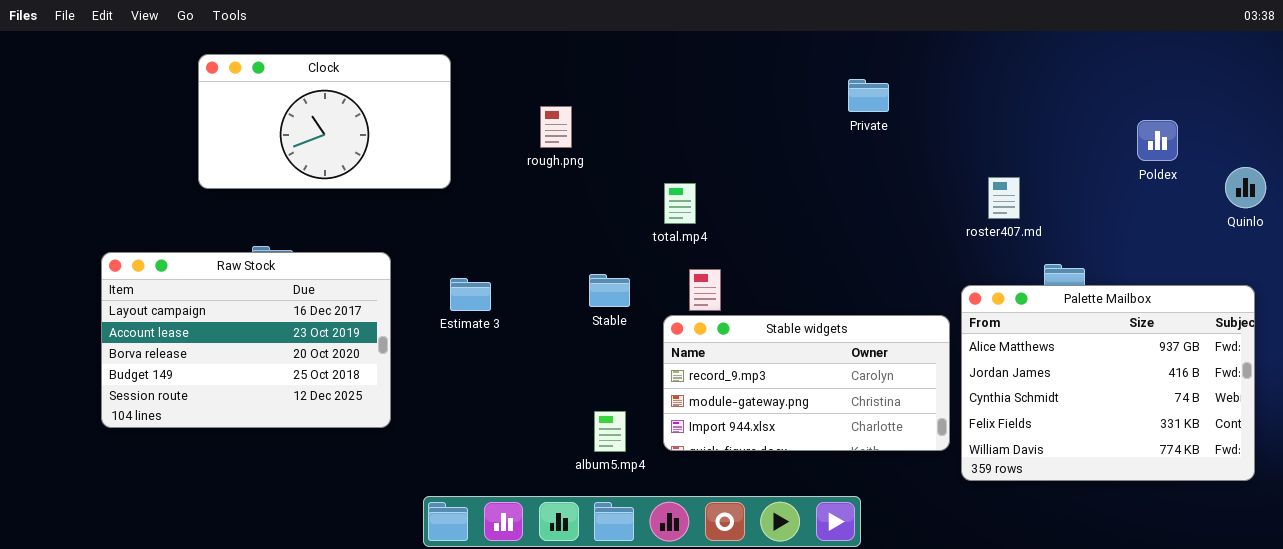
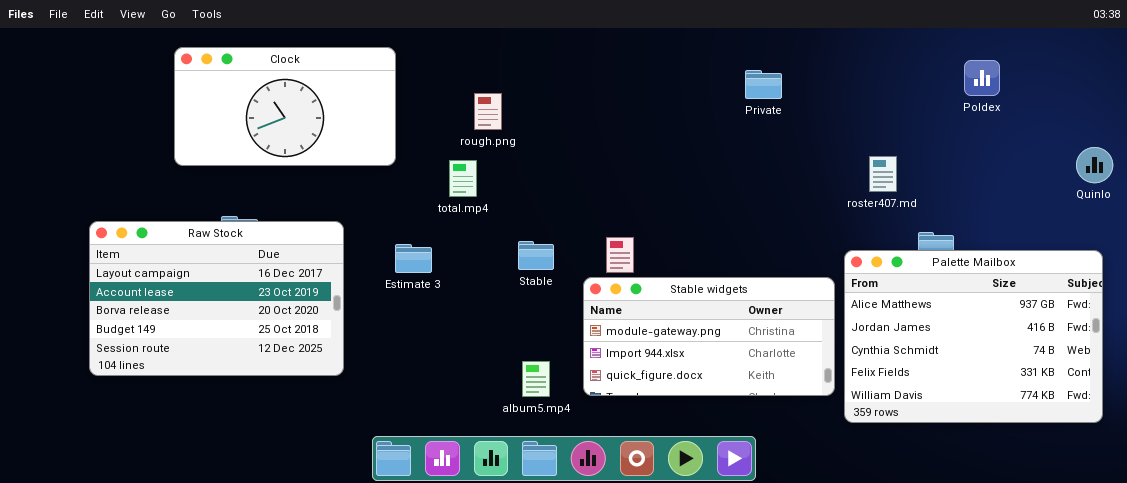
Poldex: [1137,120,1178,161] -> [964,60,1000,96], moved
total.mp4: [664,183,696,224] -> [449,160,477,197], moved
Stable widgets: [663,315,950,451] -> [583,277,835,396], scrolled down 1 row

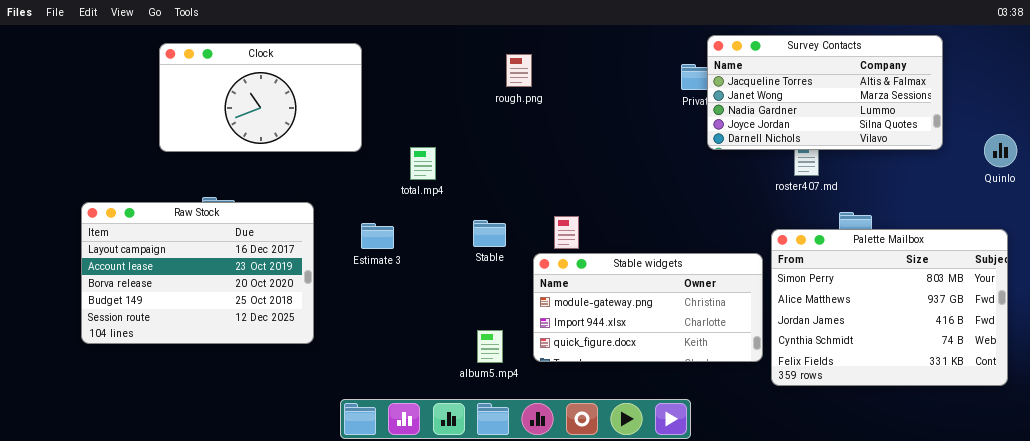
Survey Contacts: none -> [707,35,943,150], opened
rough.png: [474,93,502,130] -> [506,54,532,87], moved
Palette Mailbox: [844,250,1103,423] -> [771,229,1008,386], scrolled up 1 row

